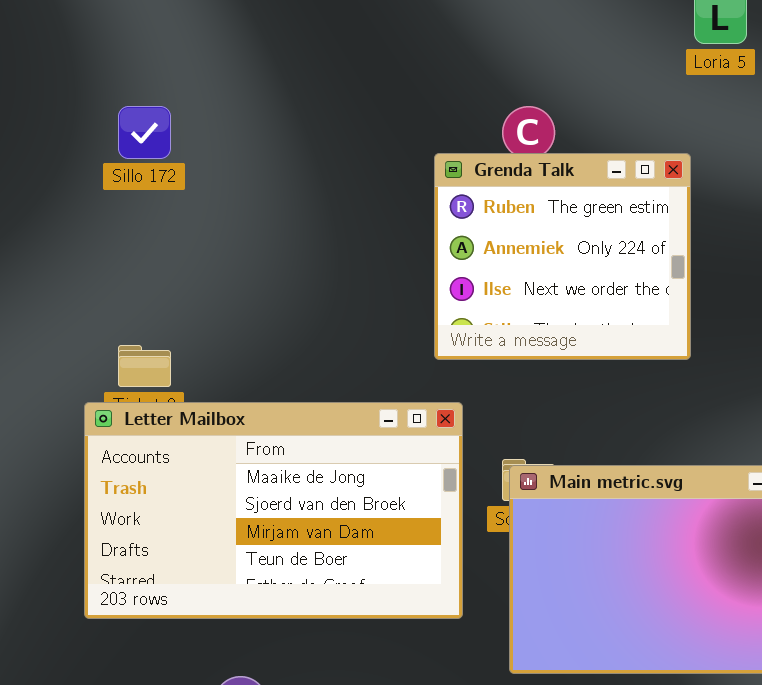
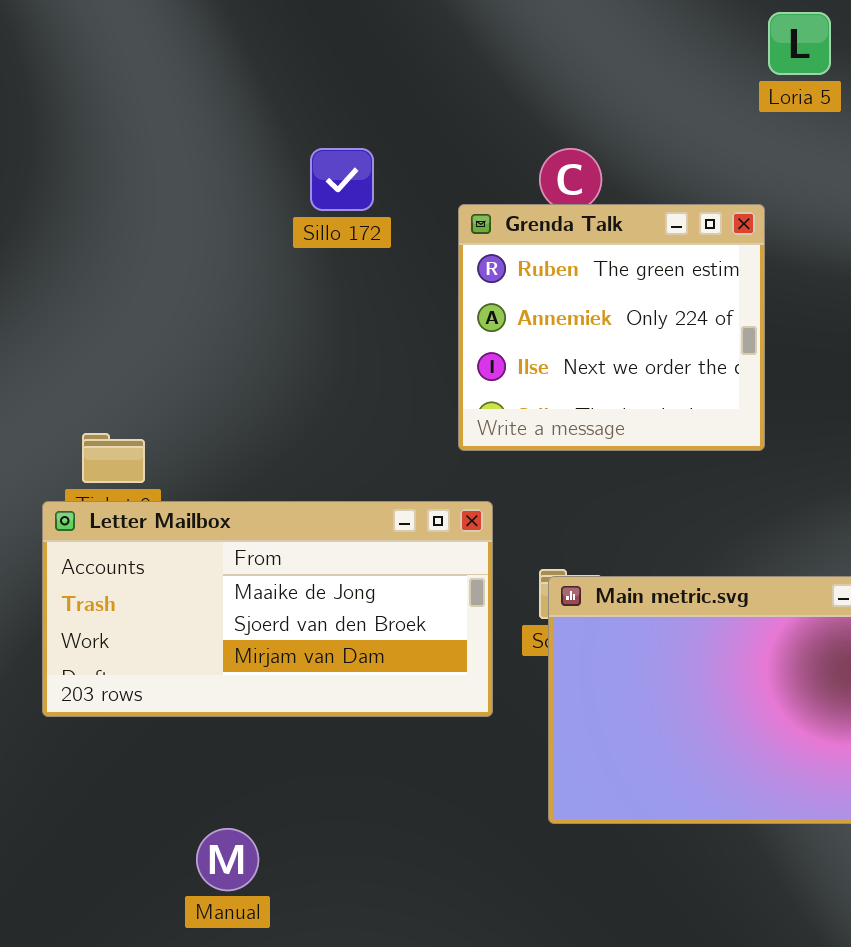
Sillo 172: [118,106,171,159] -> [310,148,374,211], moved
Letter Mailbox: [84,402,463,619] -> [42,501,493,717], resized

